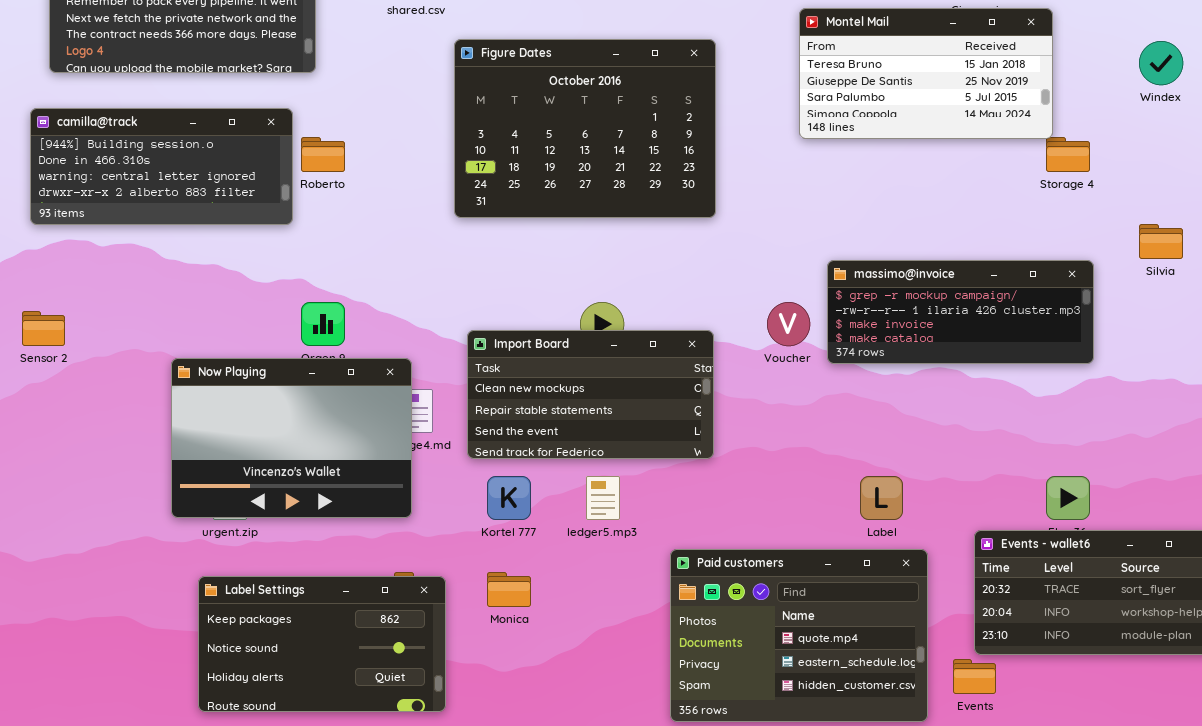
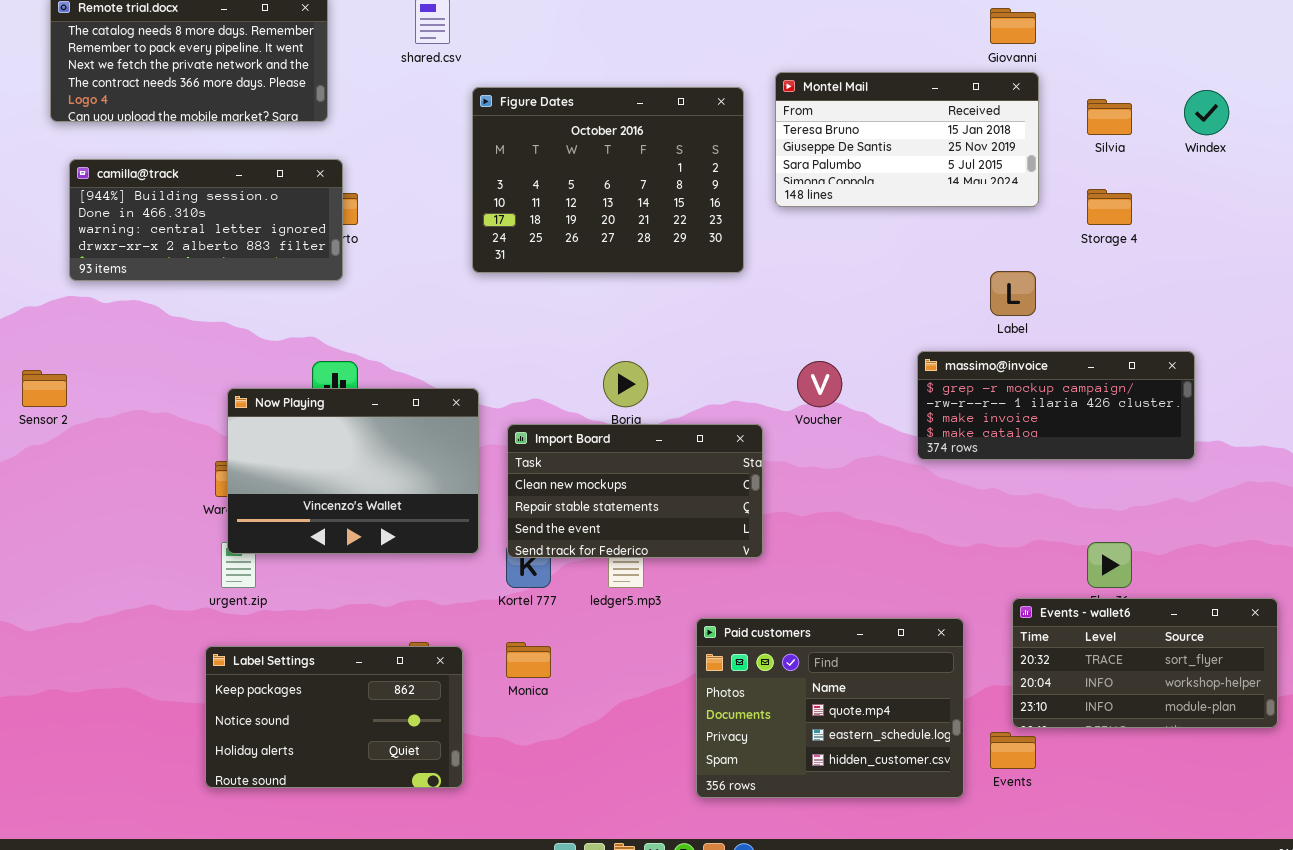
Montel Mail: [799,8,1053,139] -> [775,72,1039,207], moved
camilla@track: [30,108,293,225] -> [69,159,343,281], moved
Silvia: [1139,224,1183,259] -> [1087,99,1132,135], moved
massimo@invoice: [827,260,1094,364] -> [917,351,1195,460], moved
Import Board: [467,330,714,459] -> [507,424,763,558], moved
Now Playing: [171,358,412,518] -> [227,388,479,554], moved
Label: [860,476,903,520] -> [990,271,1036,316], moved

